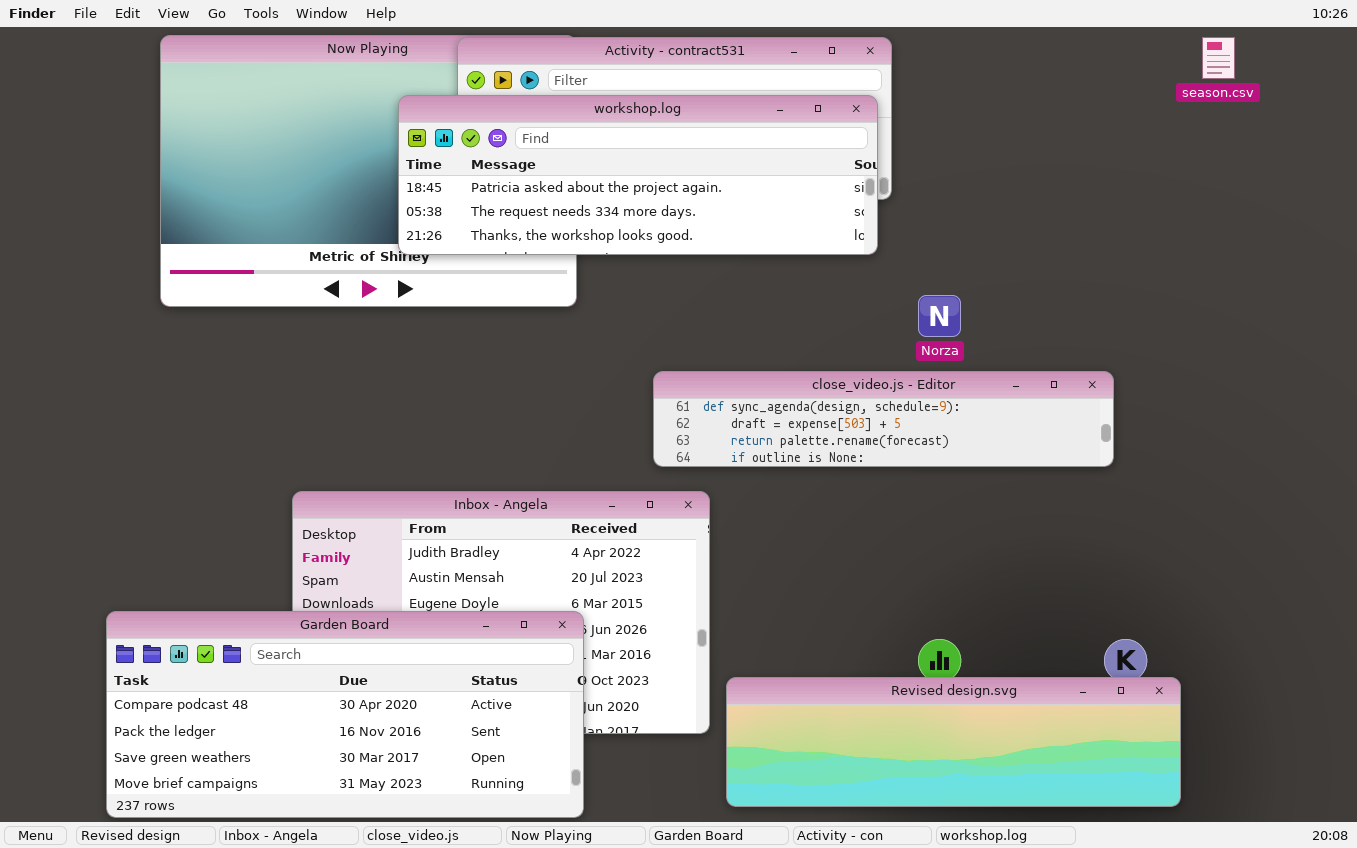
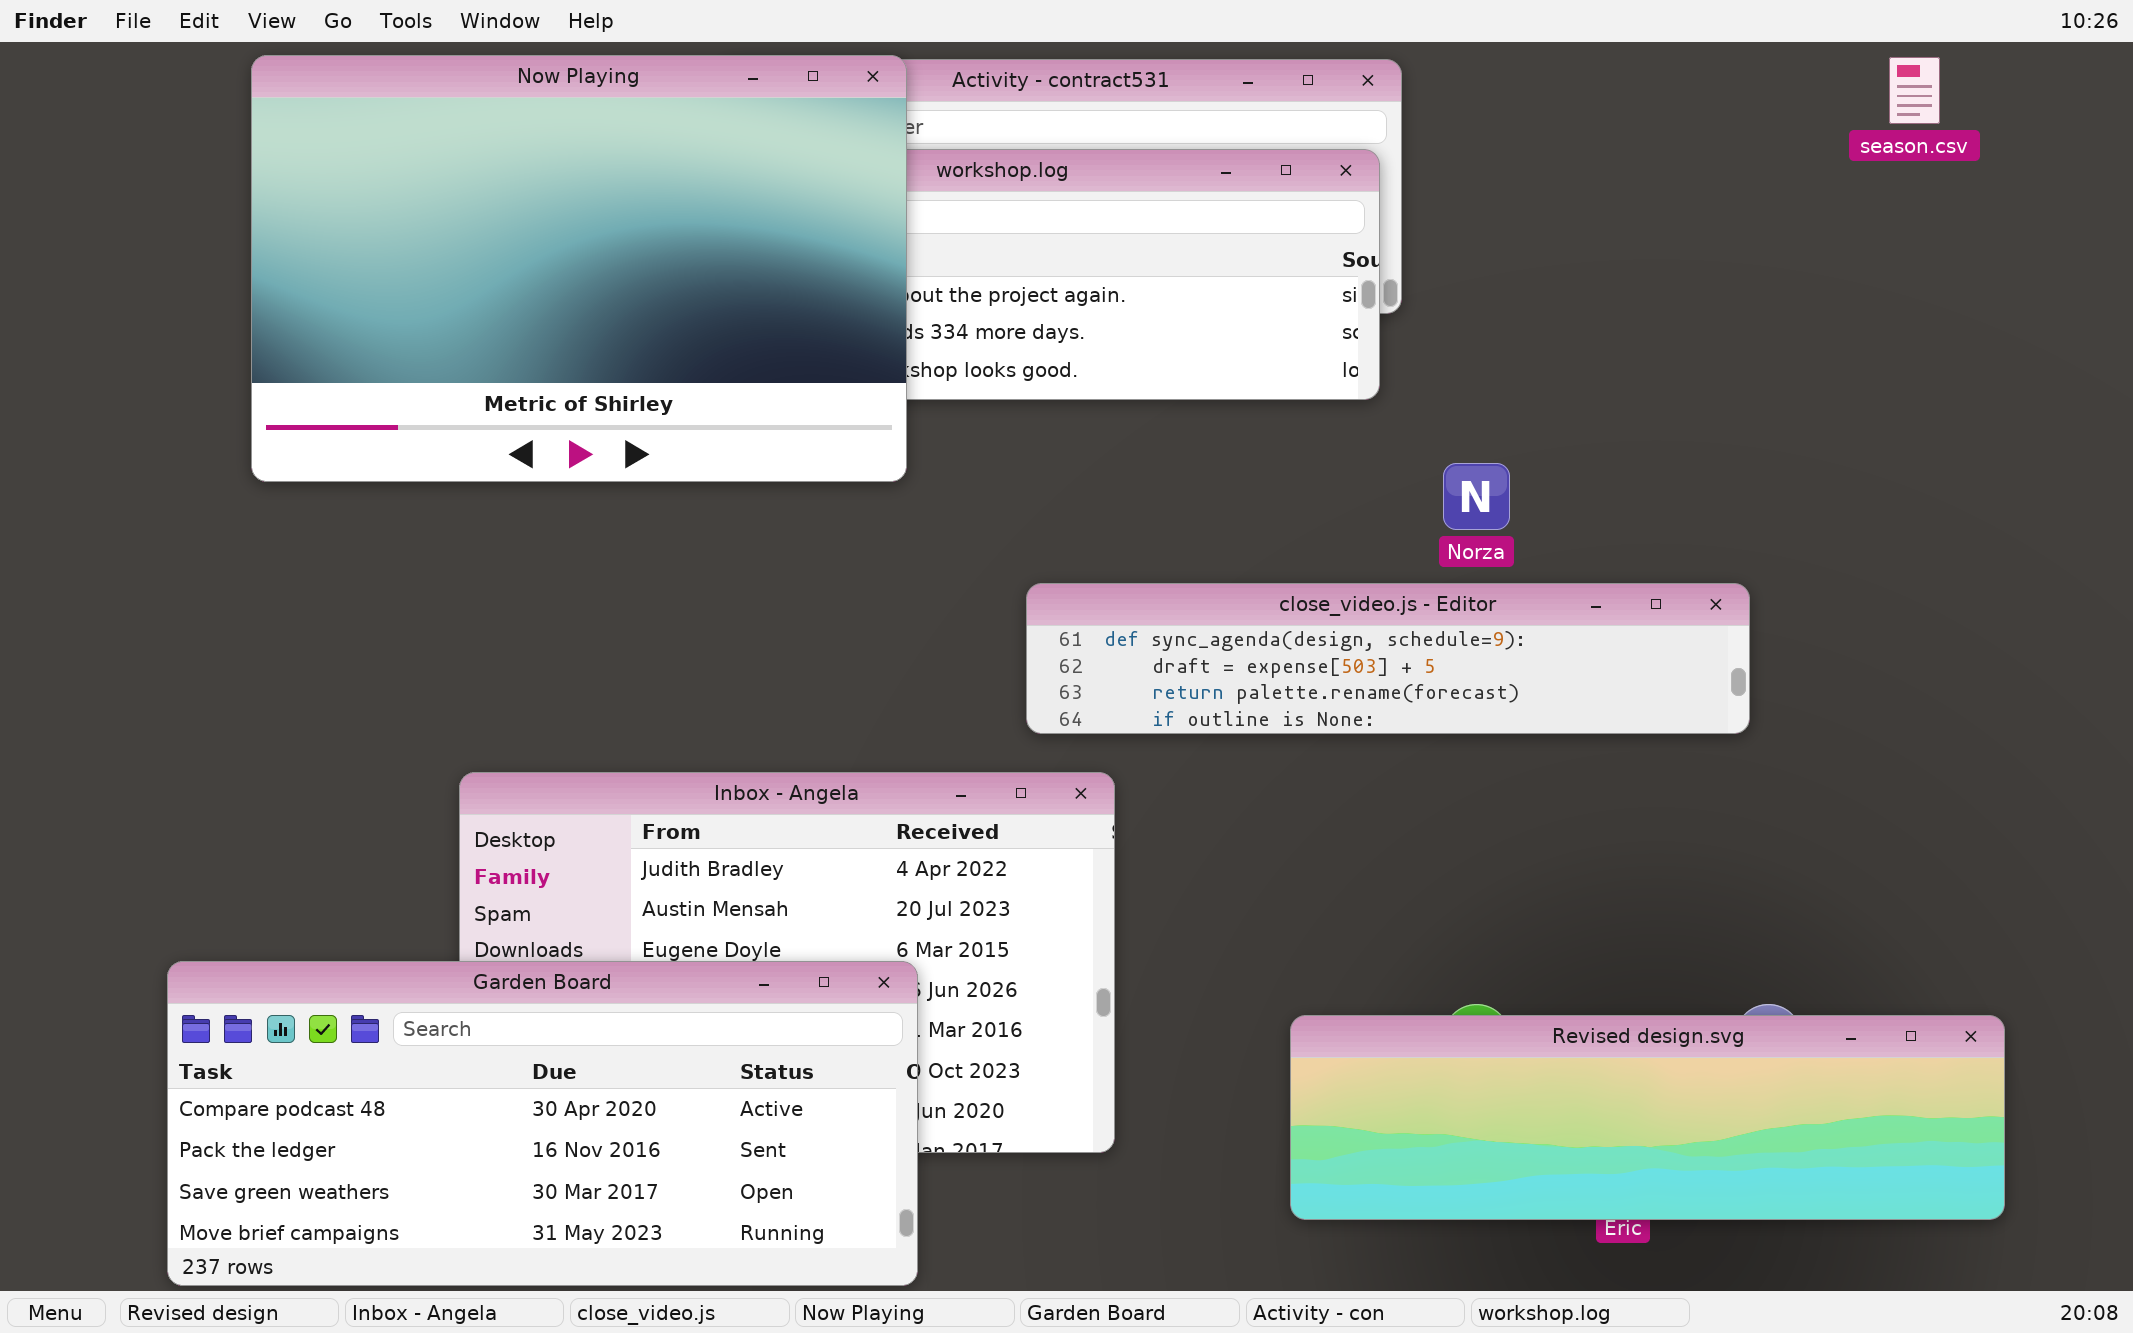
Now Playing: [160,35,577,307] -> [251,55,907,482], raised
Revised design.svg: [726,677,1181,807] -> [1290,1015,2005,1220], moved

